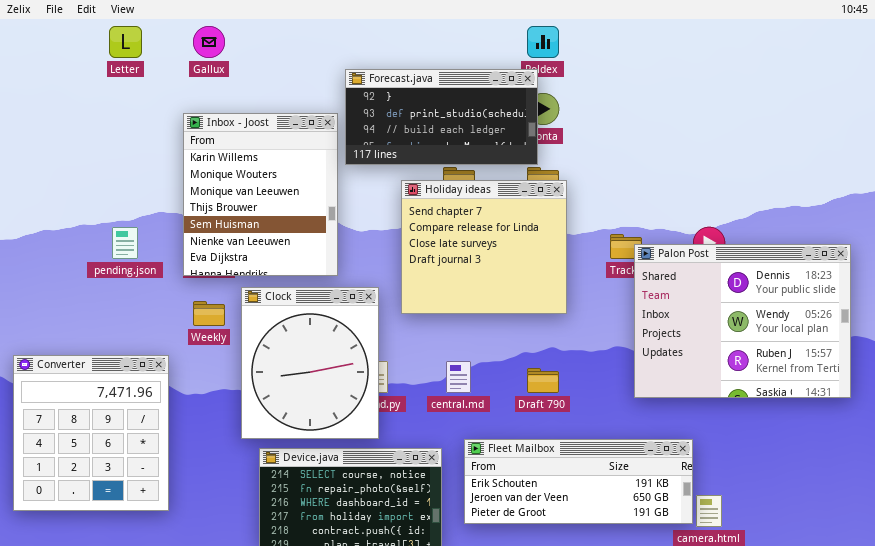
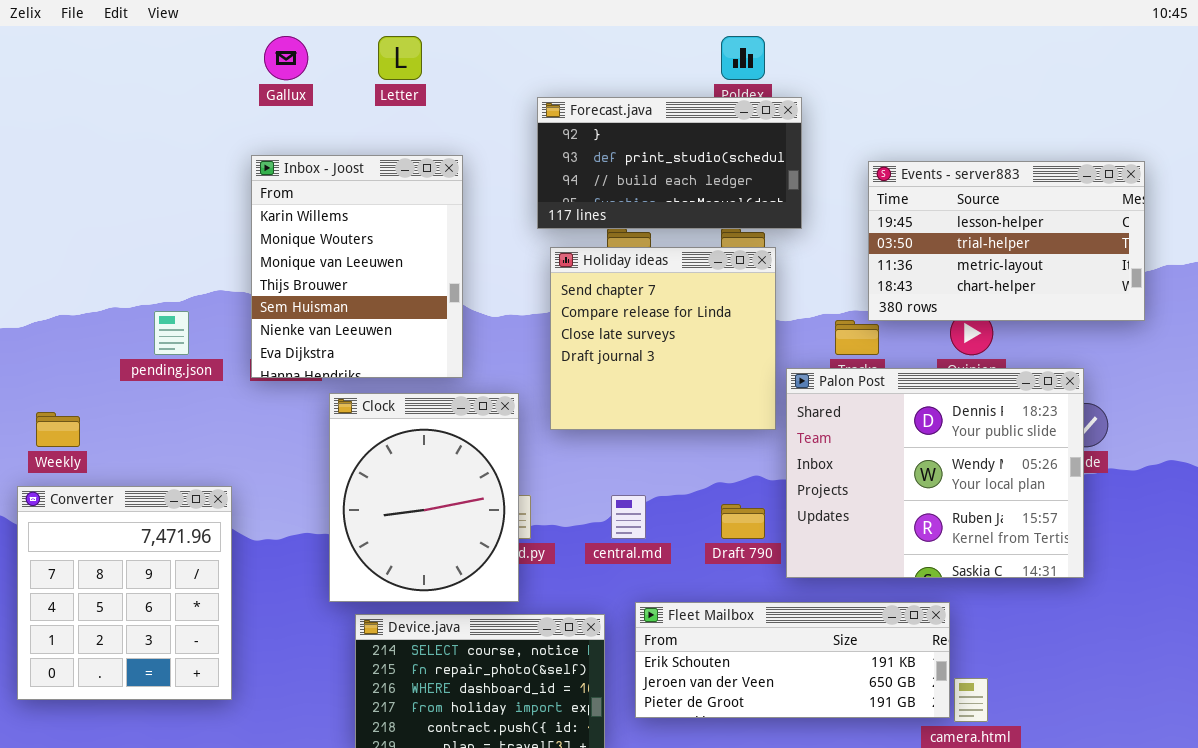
Letter: [109,26,142,58] -> [378,36,422,80], moved
Forecast.java: [345,69,538,165] -> [537,97,802,229], moved
Events - server883: none -> [868,161,1145,321], opened
Palon Post: [634,244,851,398] -> [786,368,1084,578], moved
Weekly: [193,301,225,326] -> [36,412,80,447], moved

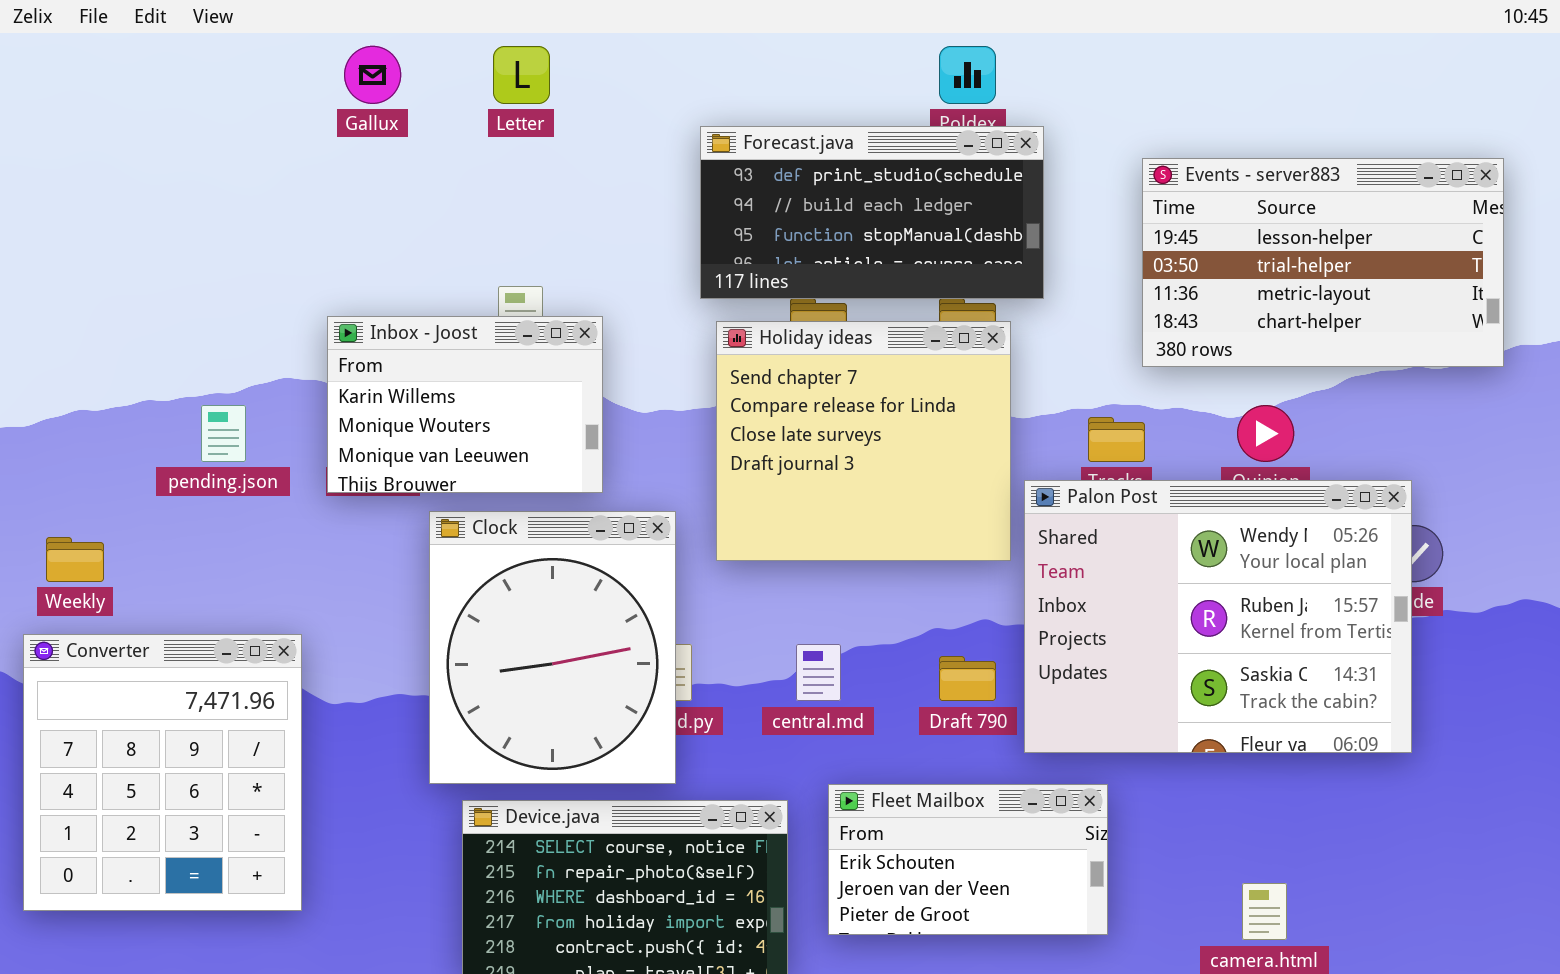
Forecast.java: [537,97,802,229] -> [700,126,1044,299], scrolled down 1 row
Inbox - Joost: [251,155,463,378] -> [327,316,603,493], resized
Events - server883: [868,161,1145,321] -> [1142,158,1504,367], moved
Palon Post: [786,368,1084,578] -> [1024,480,1412,753], scrolled down 1 row
Fleet Mailbox: [635,602,950,718] -> [828,784,1108,935], resized

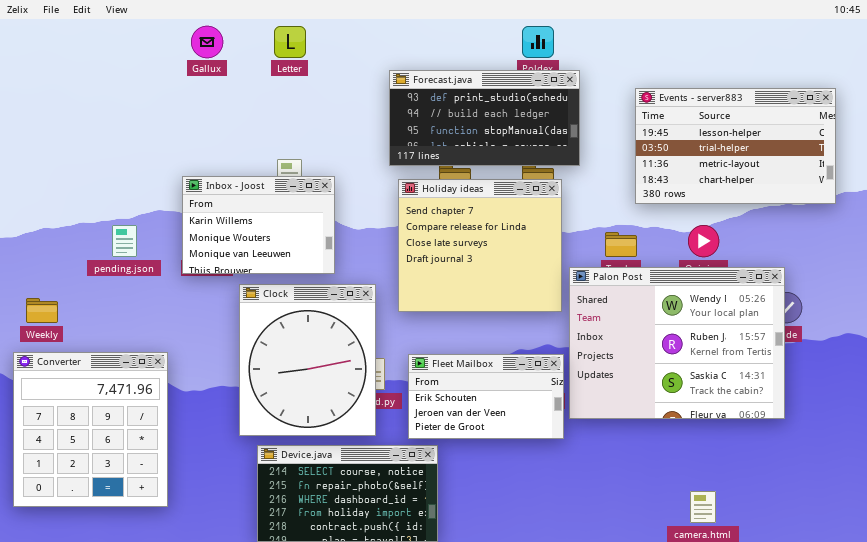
Fleet Mailbox: [828,784,1108,935] -> [408,354,564,439], moved

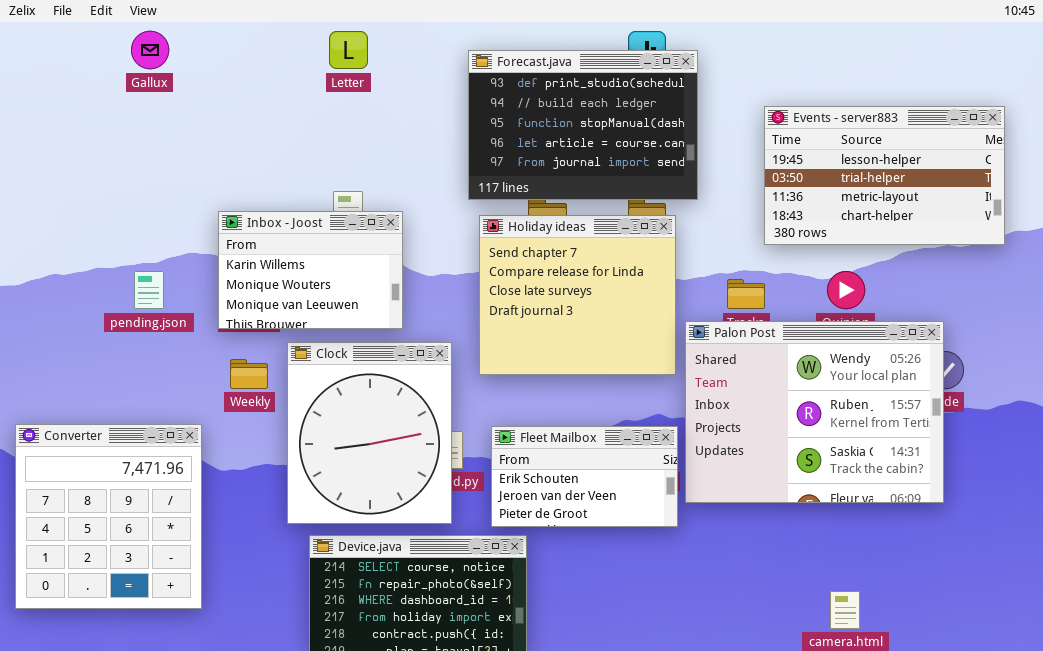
Gallux: [191,26,223,58] -> [131,31,169,69], moved
Forecast.java: [389,70,580,166] -> [468,50,698,200], resized
Weekly: [26,298,58,323] -> [230,359,268,389], moved

